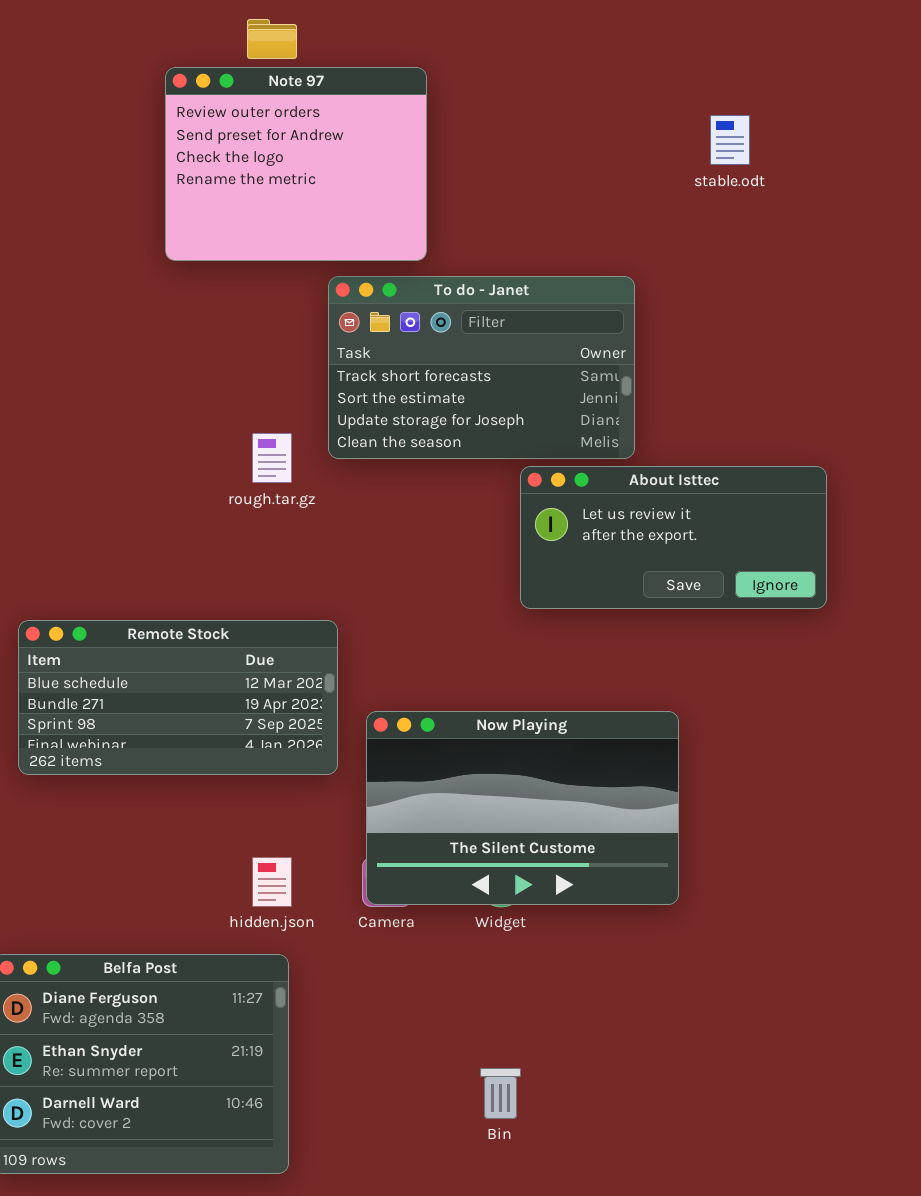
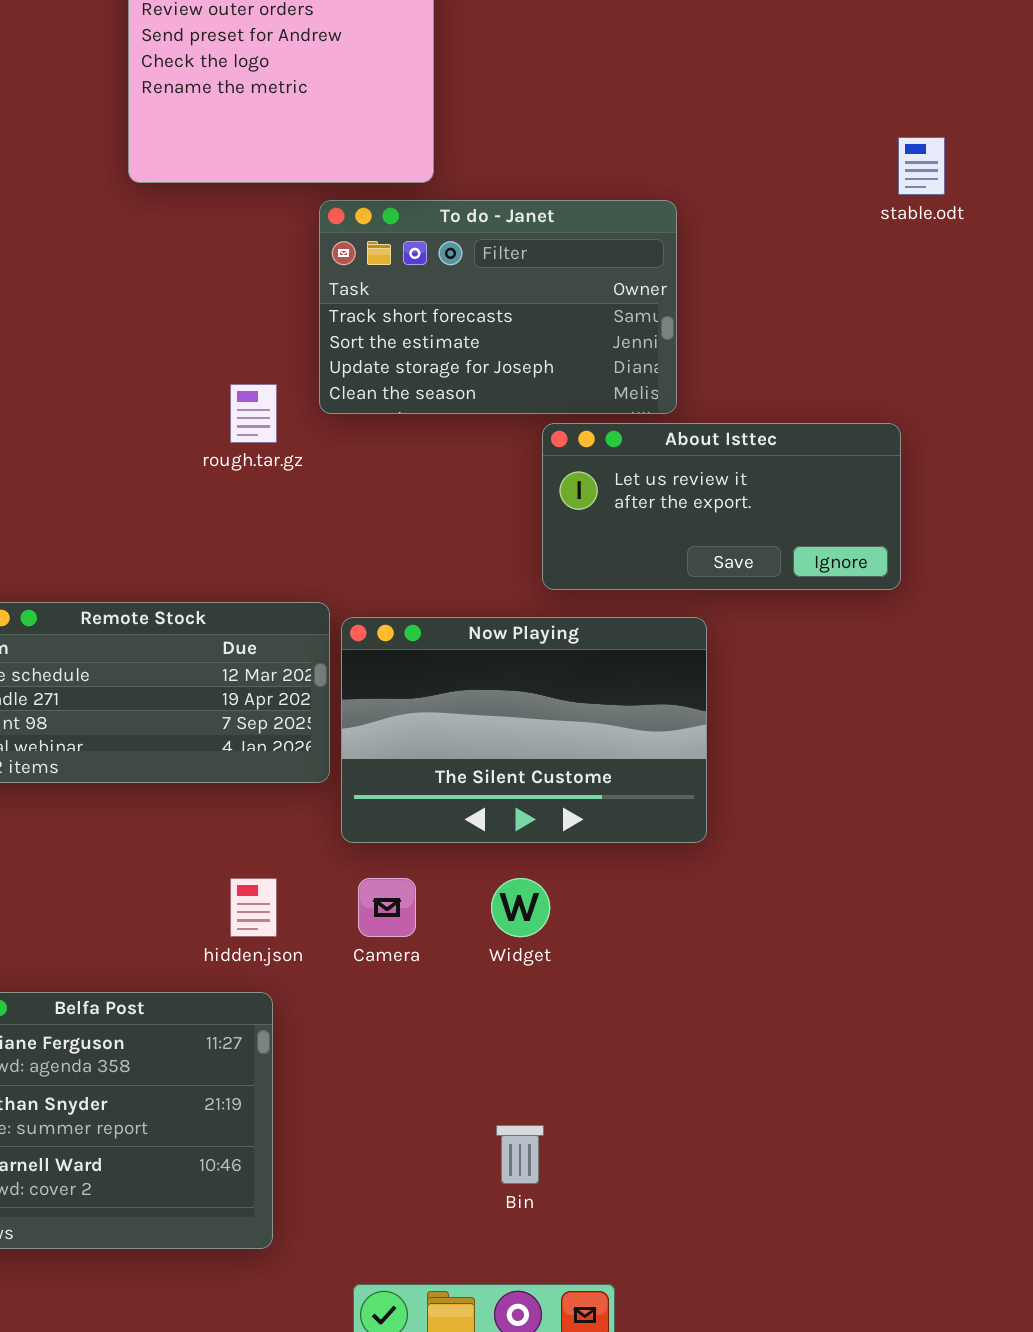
stable.odt: [710,115,750,165] -> [898,137,945,195], moved
Now Playing: [366,711,679,905] -> [341,617,707,843], moved

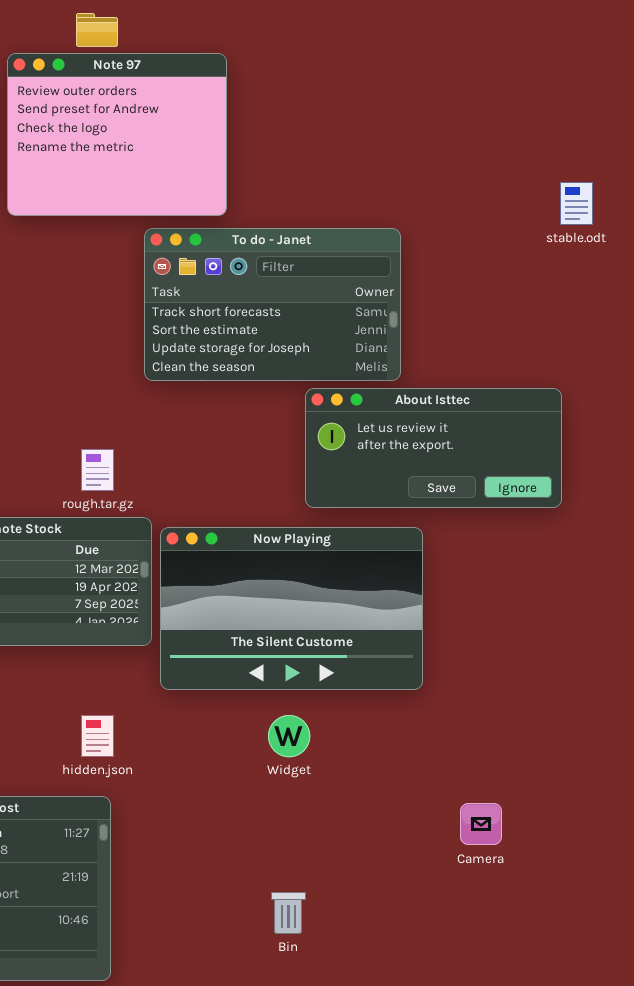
rough.tar.gz: [230,384,277,443] -> [81,449,114,491], moved
Camera: [358,878,416,937] -> [460,803,502,845], moved

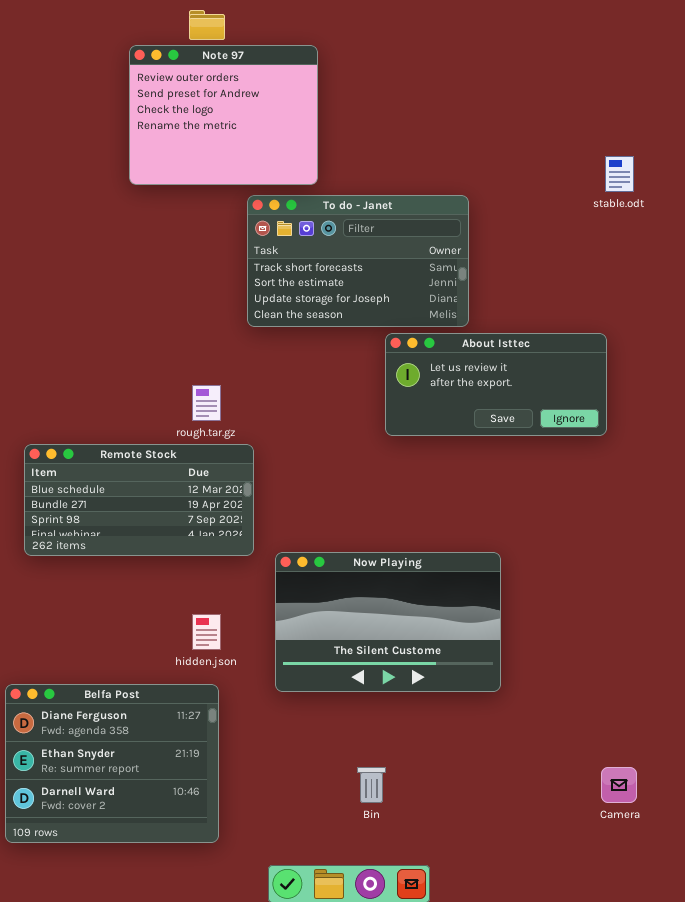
Now Playing: [160,527,423,690] -> [275,552,501,692], moved
Camera: [460,803,502,845] -> [601,767,637,803], moved

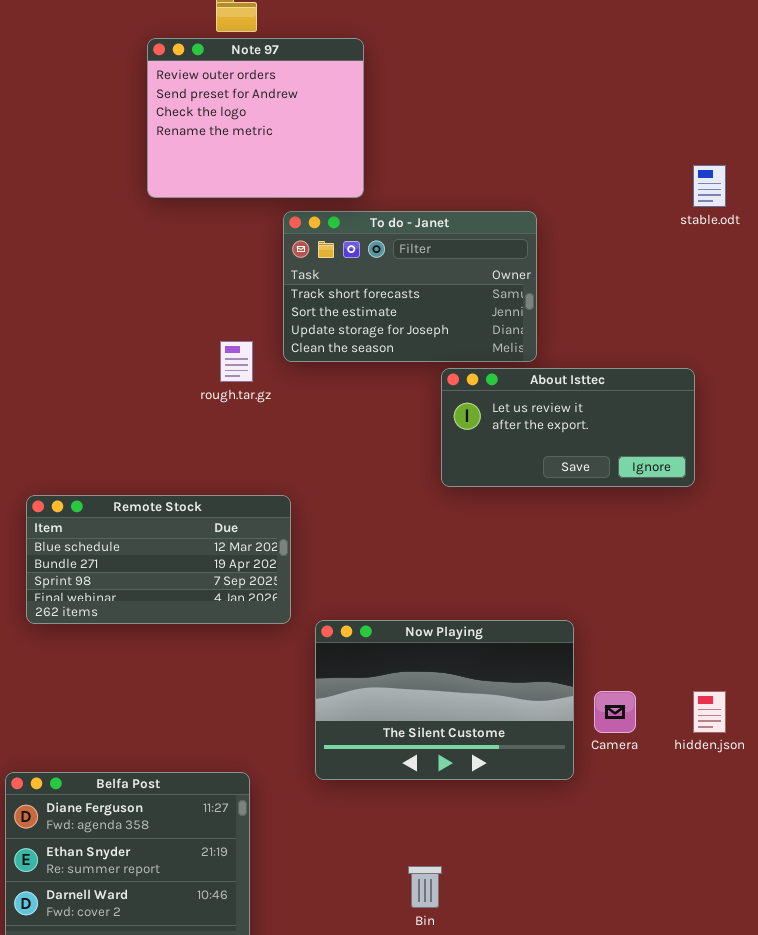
rough.tar.gz: [192,385,221,421] -> [220,341,253,382], moved
hidden.json: [192,614,221,650] -> [693,691,726,733], moved
Camera: [601,767,637,803] -> [594,691,636,733], moved

